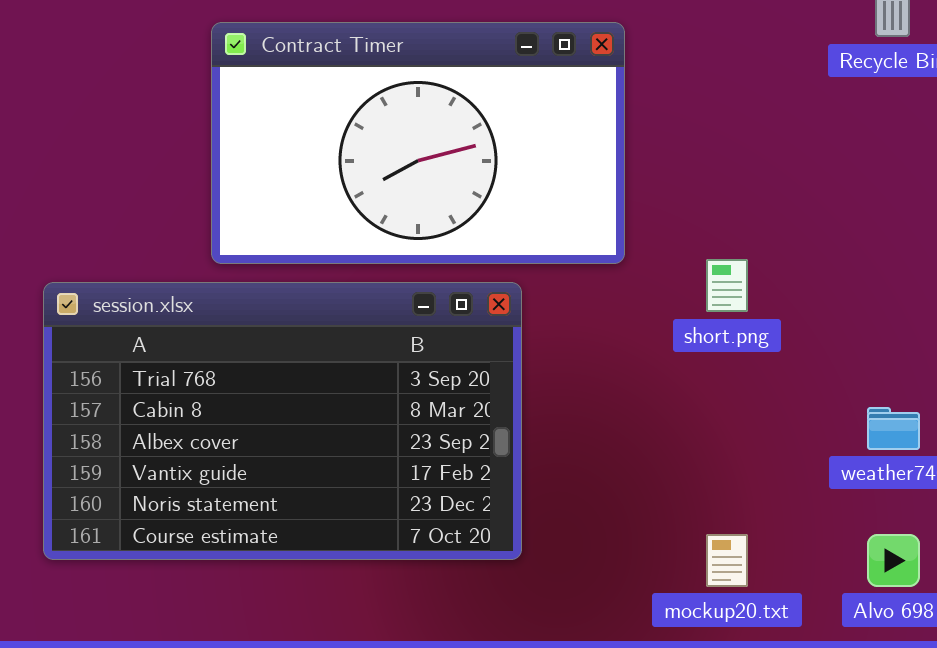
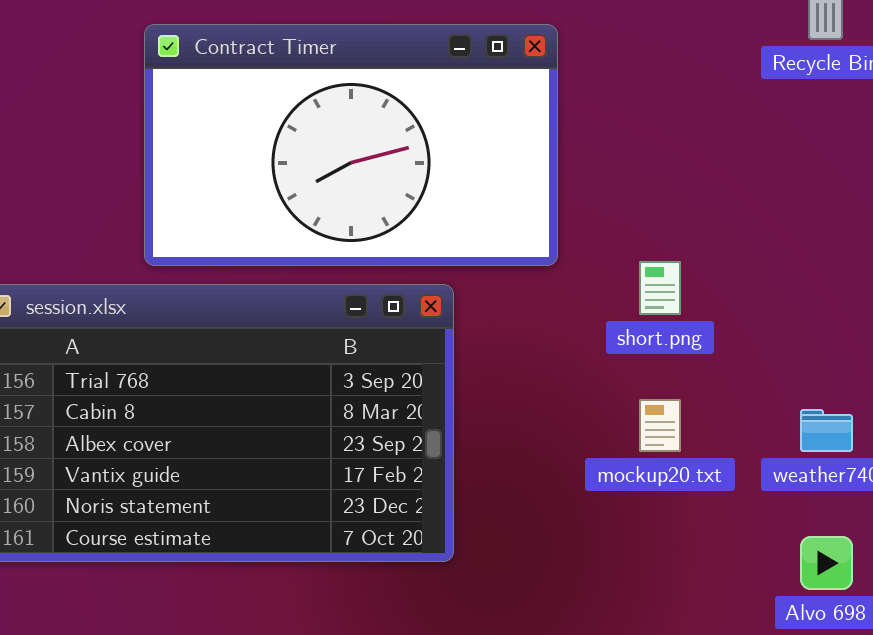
mockup20.txt: [706,534,748,587] -> [639,399,681,452], moved

